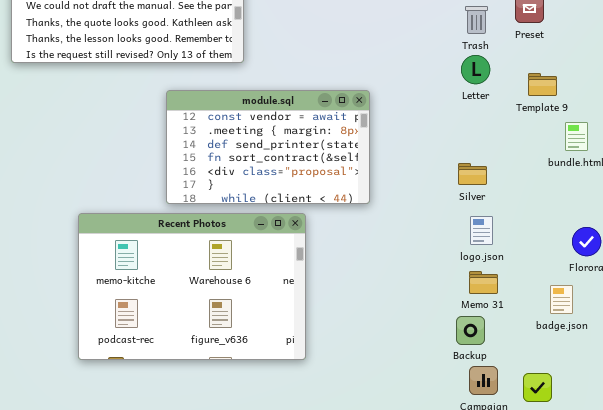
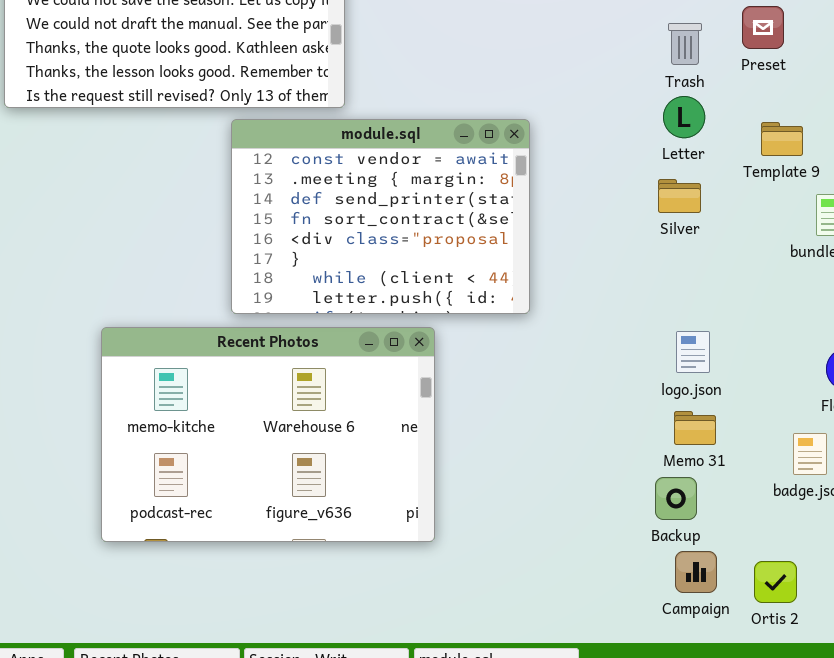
module.sql: [166,90,370,204] -> [231,119,530,314], resized
Silver: [458,163,487,185] -> [658,179,701,213], moved

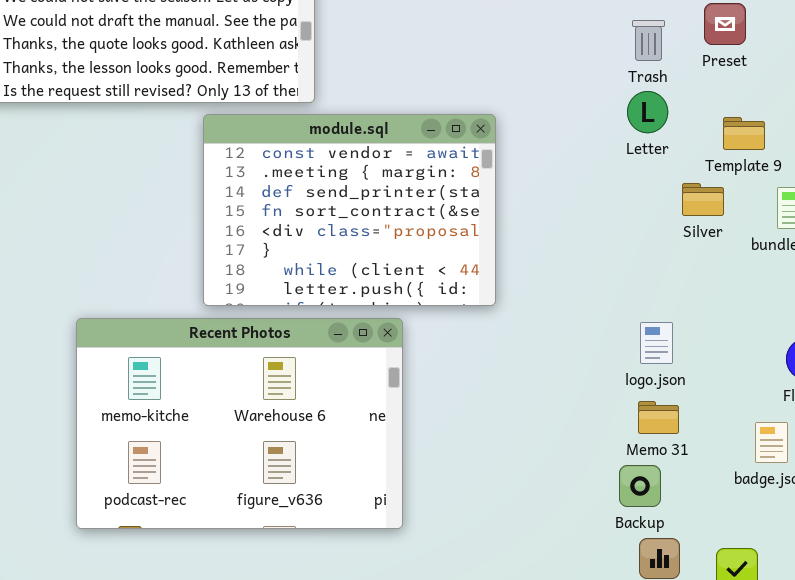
Silver: [658,179,701,213] -> [682,183,724,216], moved

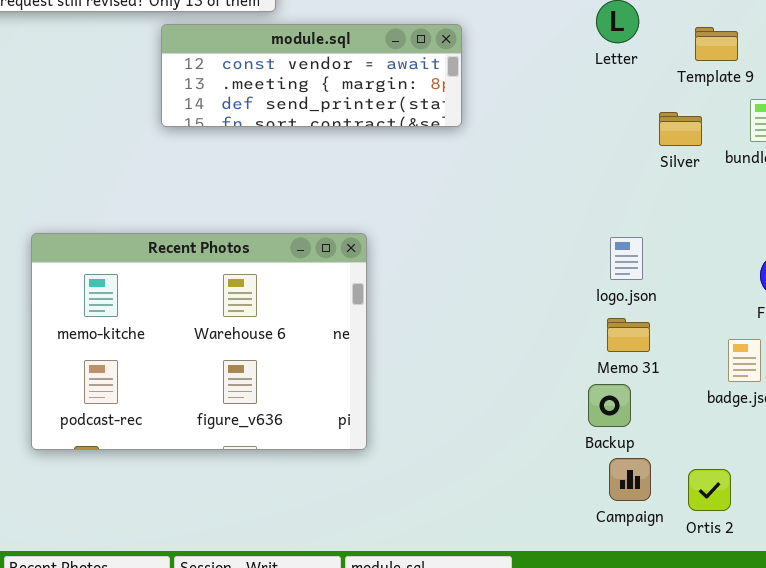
module.sql: [203,114,496,306] -> [161,24,462,127], resized
Silver: [682,183,724,216] -> [659,112,702,146], moved

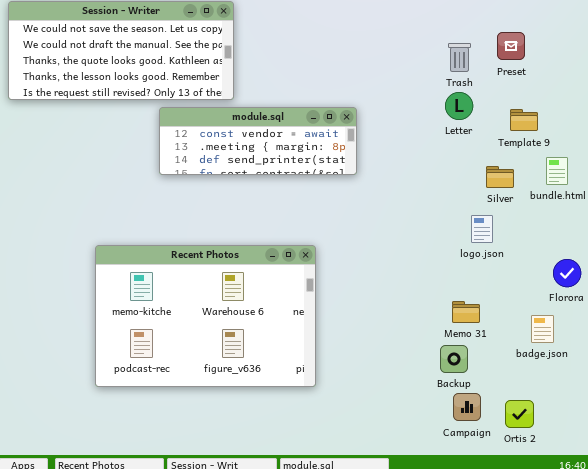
Recent Photos: [31,233,367,450] -> [95,245,316,387], moved
logo.json: [610,237,643,280] -> [471,215,493,243], moved

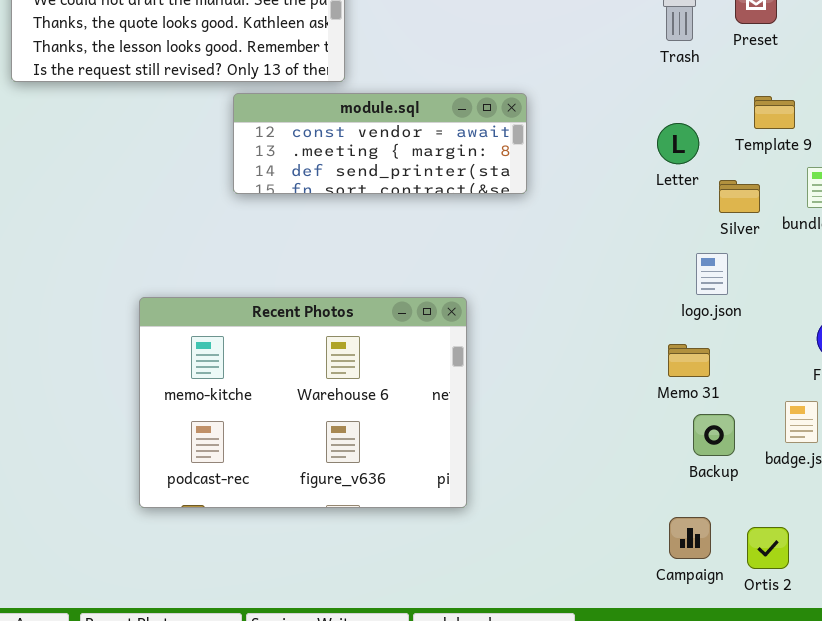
Letter: [445,92,473,120] -> [657,123,699,164], moved
Memo 31: [452,301,480,323] -> [668,344,710,377], moved
Backup: [440,345,468,373] -> [693,414,735,456], moved

